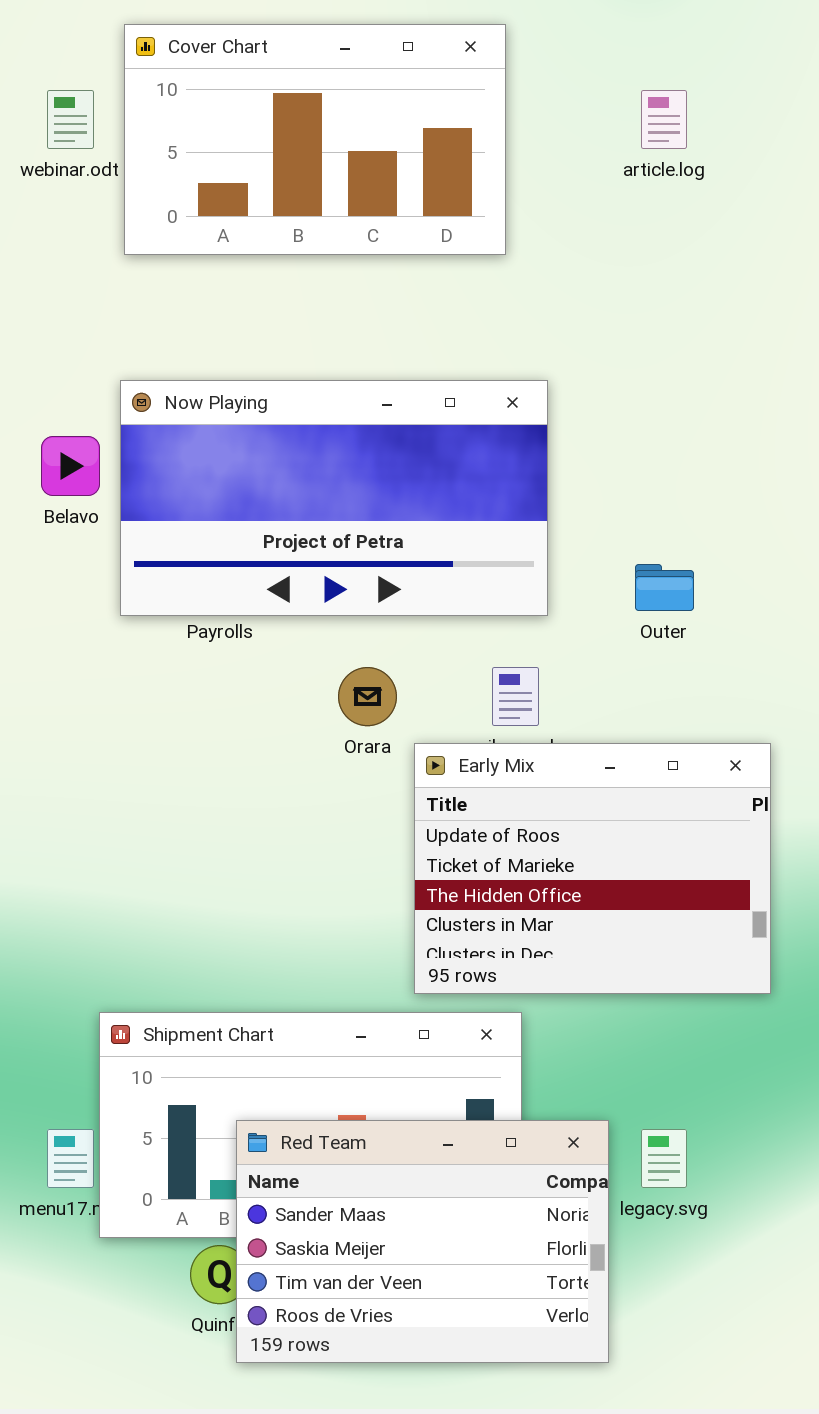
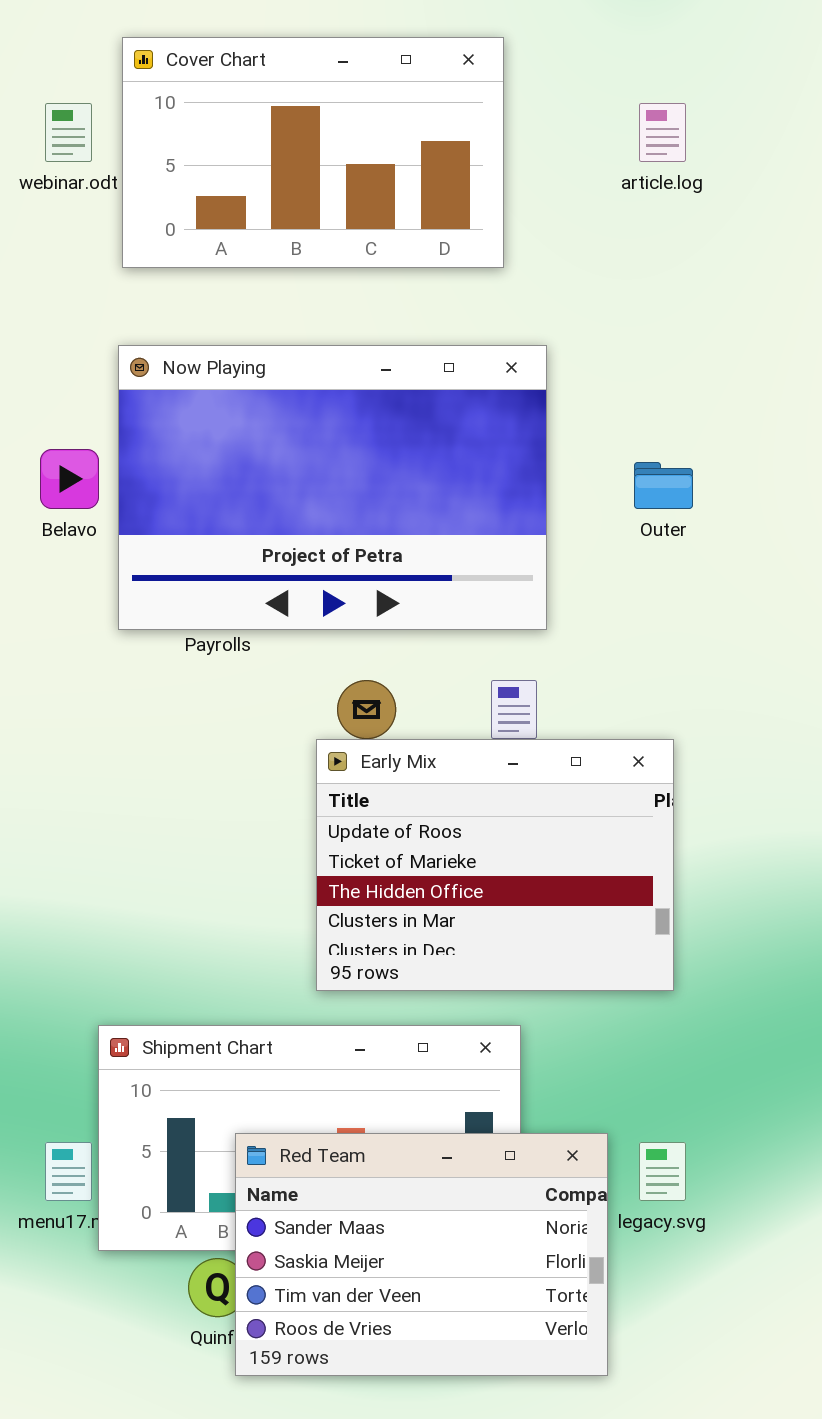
Now Playing: [120,380,548,616] -> [118,345,547,630], resized
Outer: [635,564,694,611] -> [634,462,693,509], moved
Early Mix: [414,743,771,994] -> [316,739,674,991], moved

